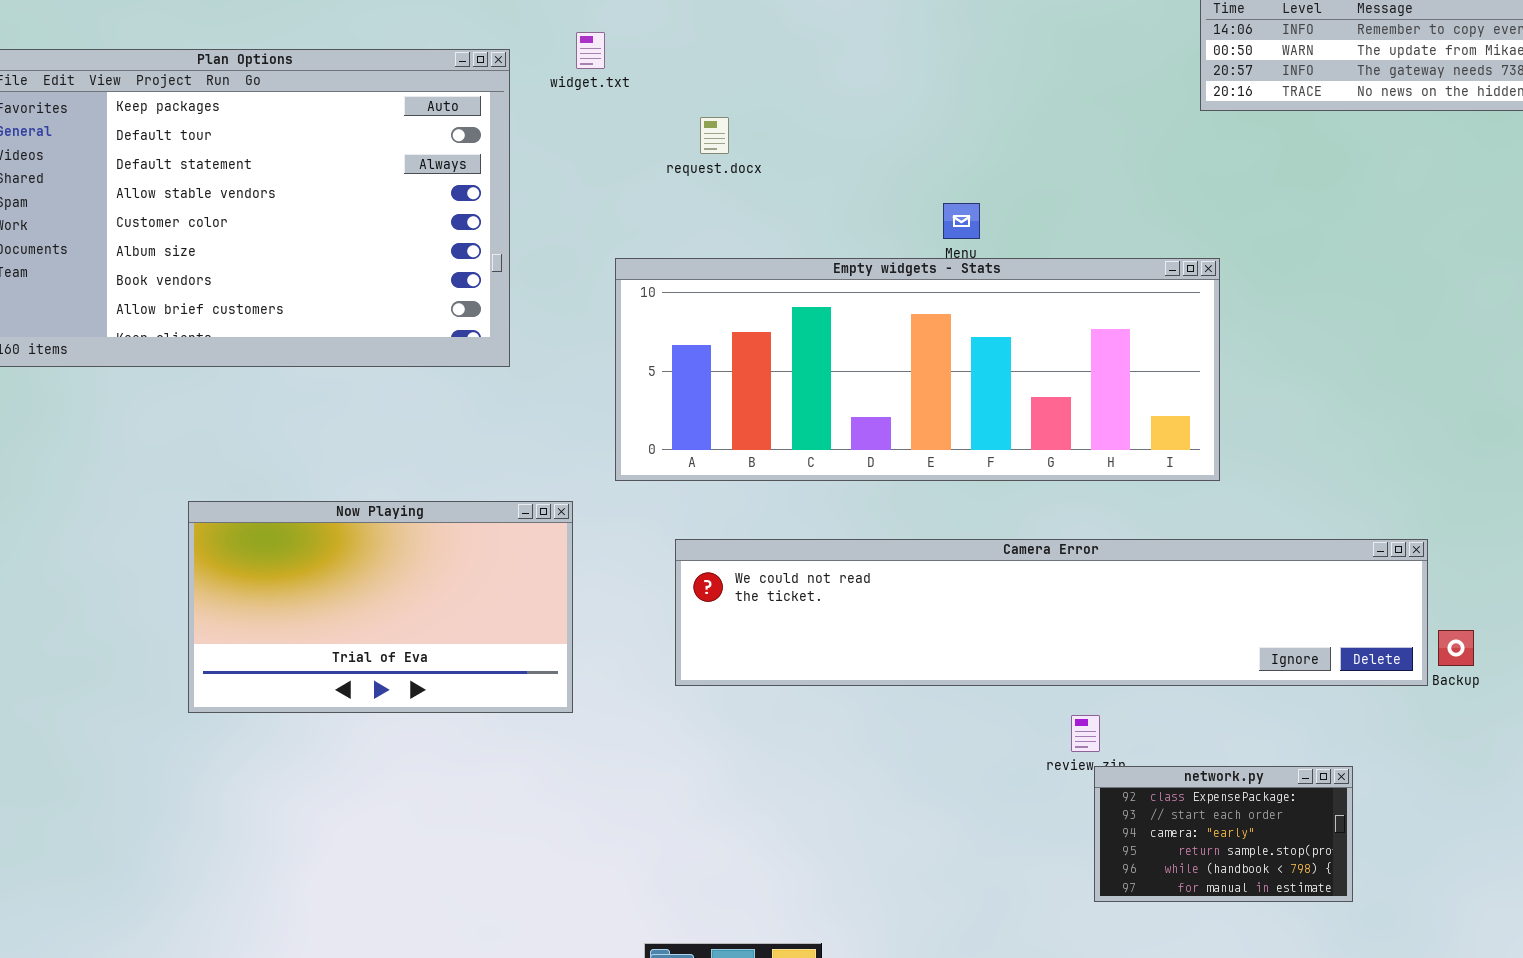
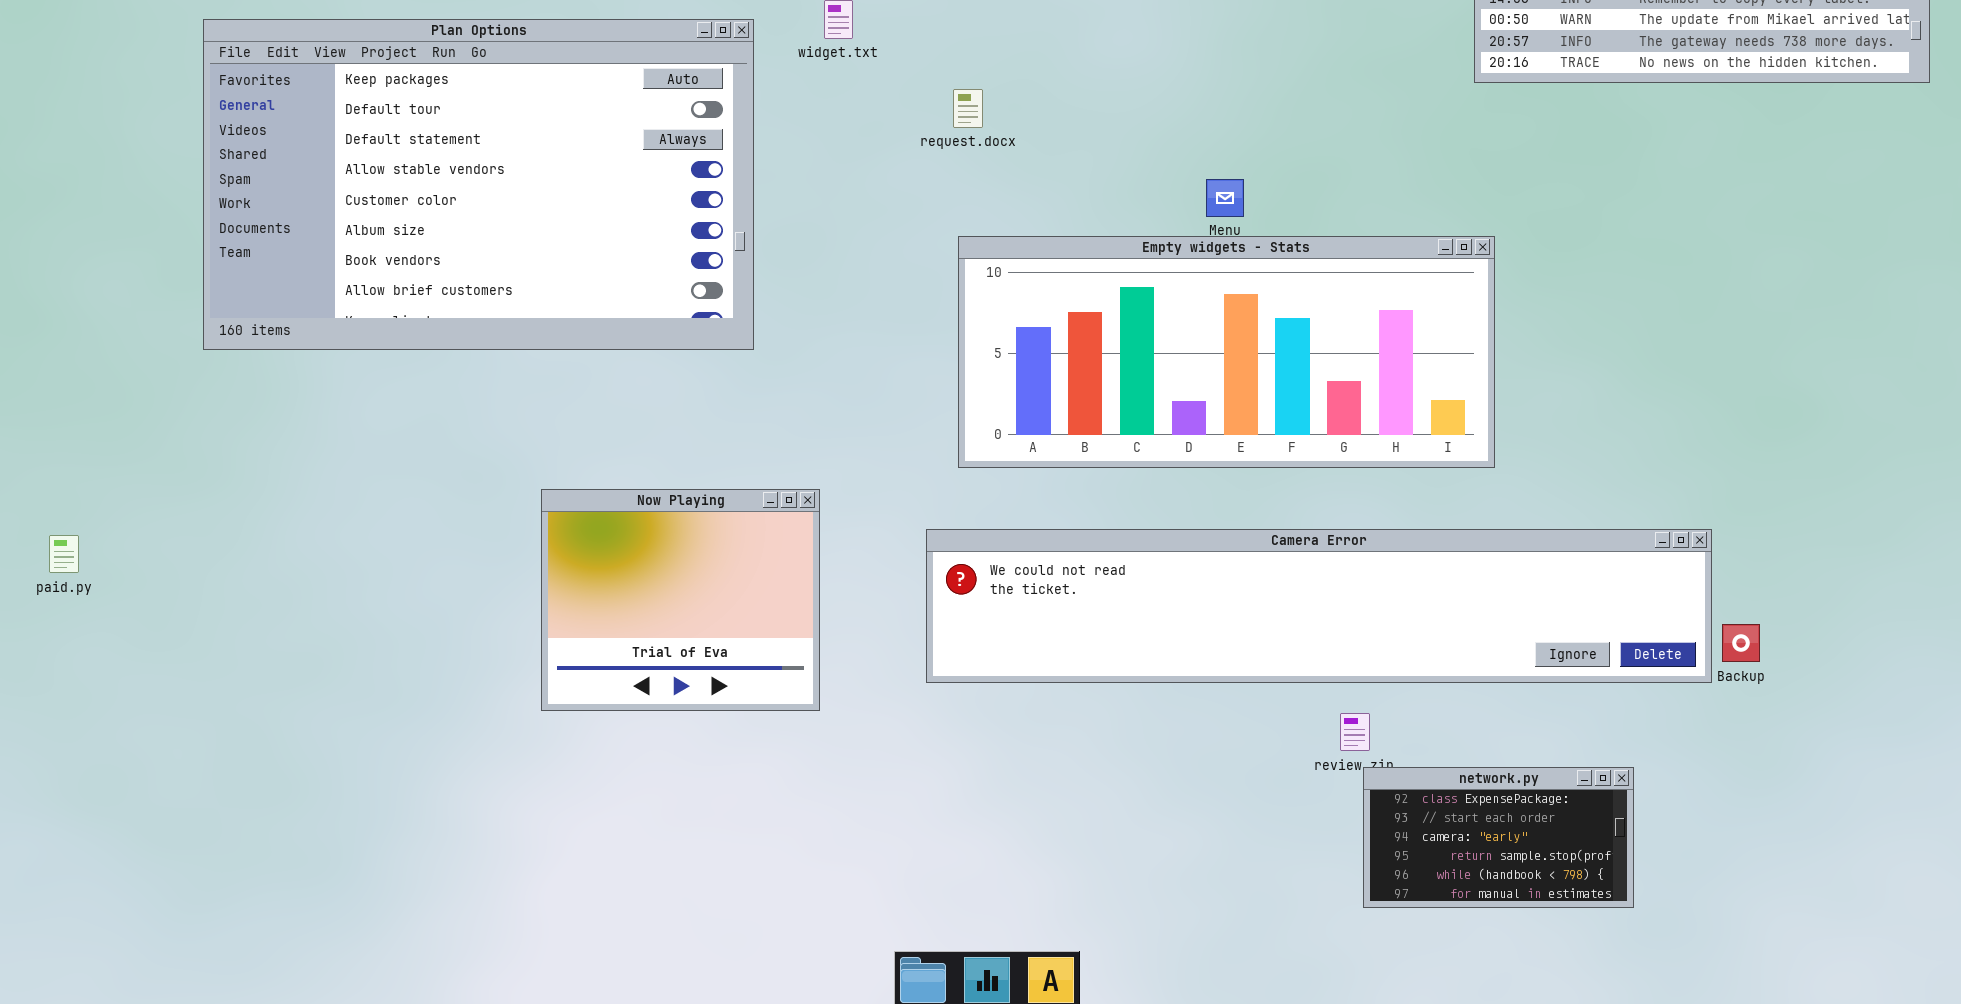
Empty widgets - Stats: [615,258,1220,481] -> [958,236,1495,468], resized
Now Playing: [188,501,573,713] -> [541,489,820,711], resized

